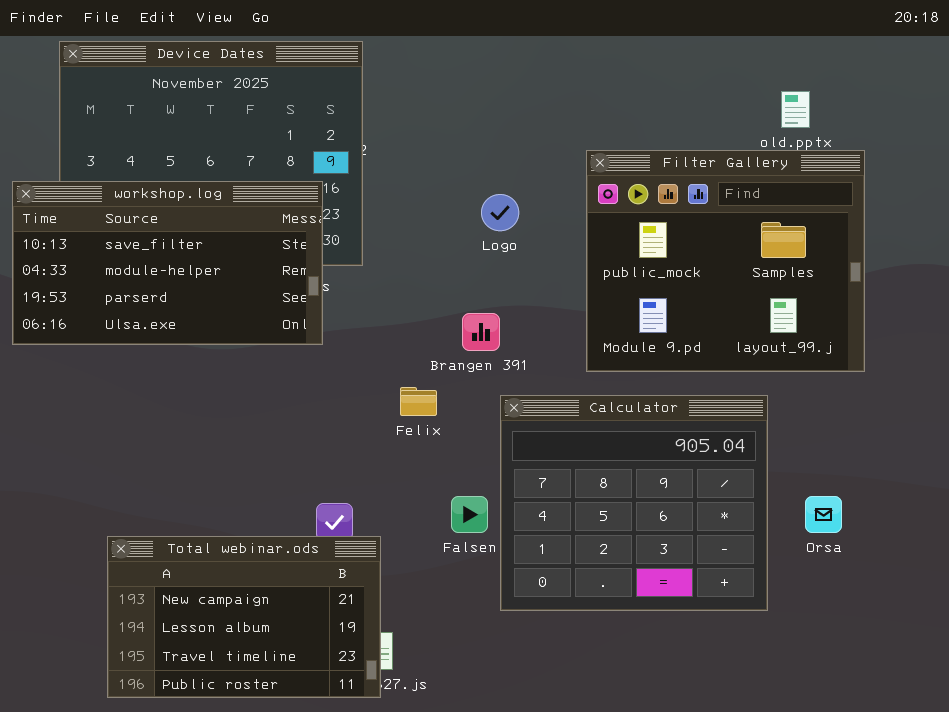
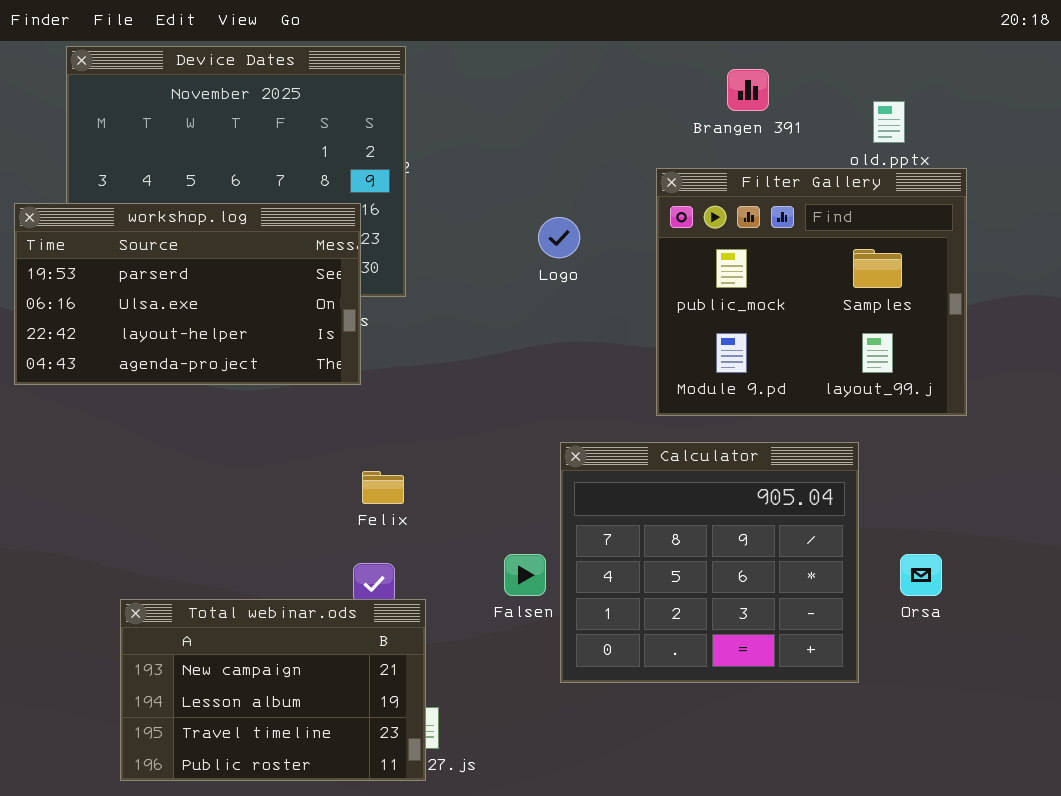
workshop.log: [12,181,323,345] -> [14,203,361,385], scrolled down 2 rows
Brangen 391: [462,313,500,351] -> [727,69,769,111], moved
Felix: [400,387,437,416] -> [362,471,404,504], moved

